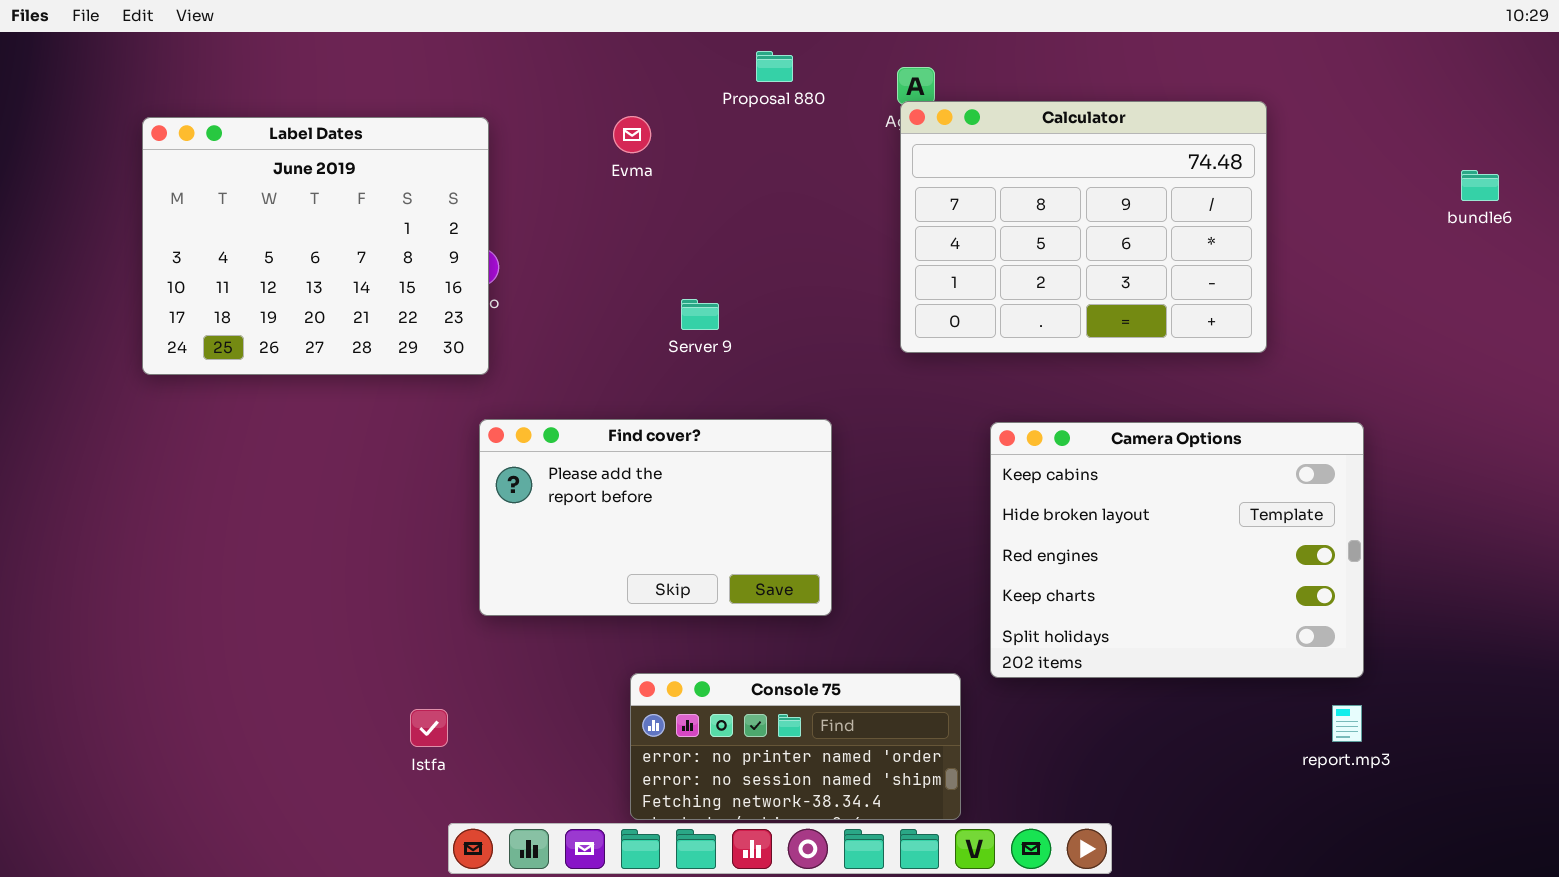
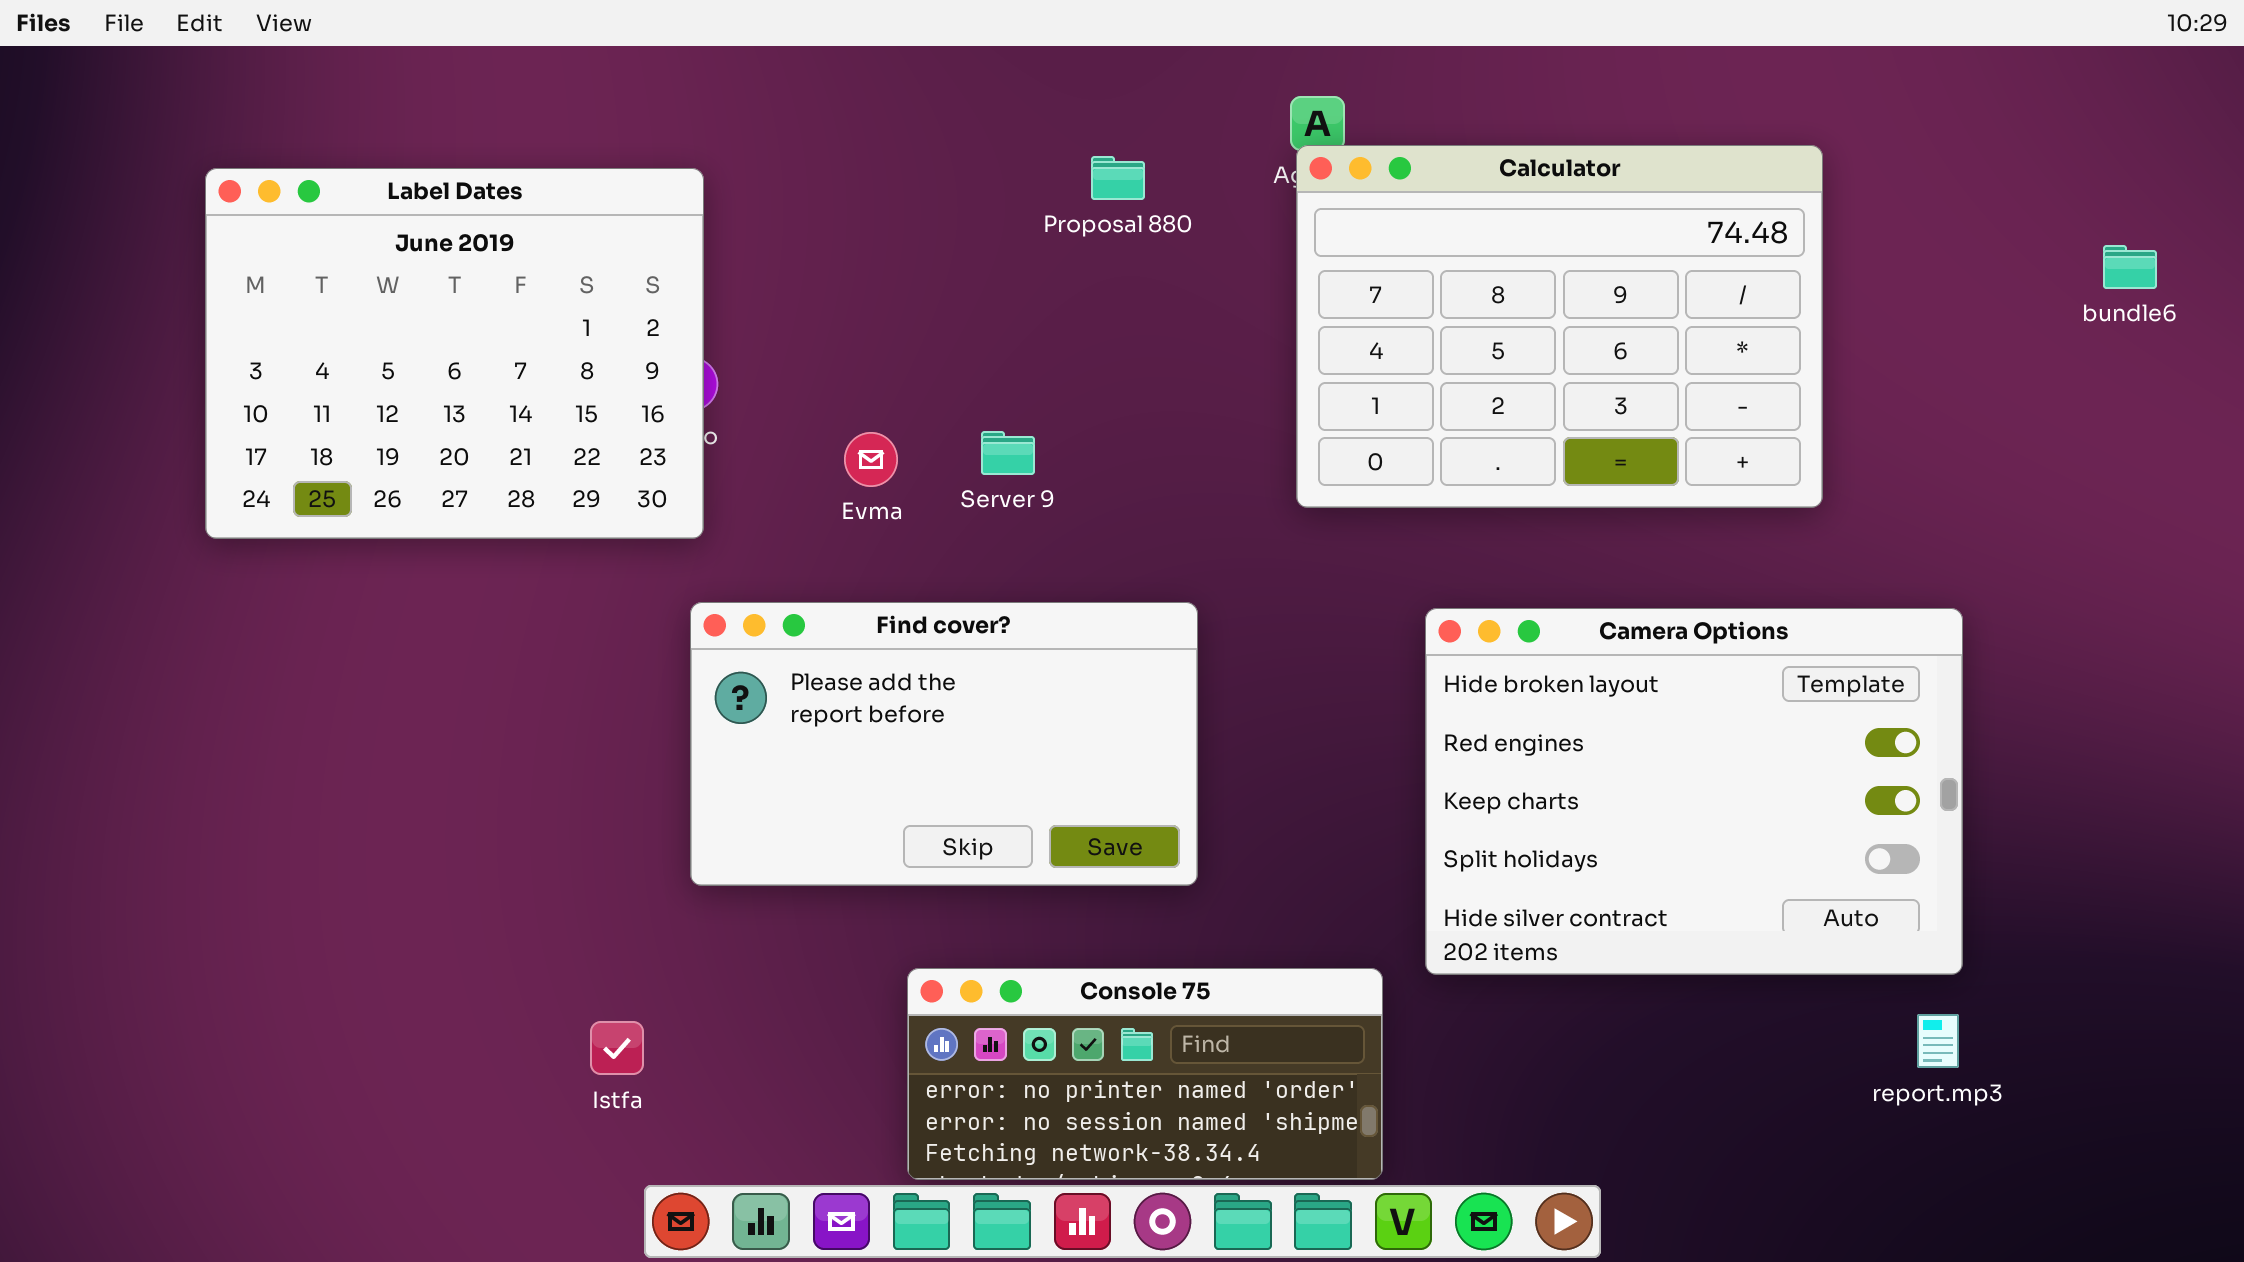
Proposal 880: [756,51,793,82] -> [1091,156,1145,200], moved
Evma: [613,116,651,153] -> [844,432,898,487], moved
Camera Options: [990,422,1364,678] -> [1425,608,1963,975], scrolled down 1 row

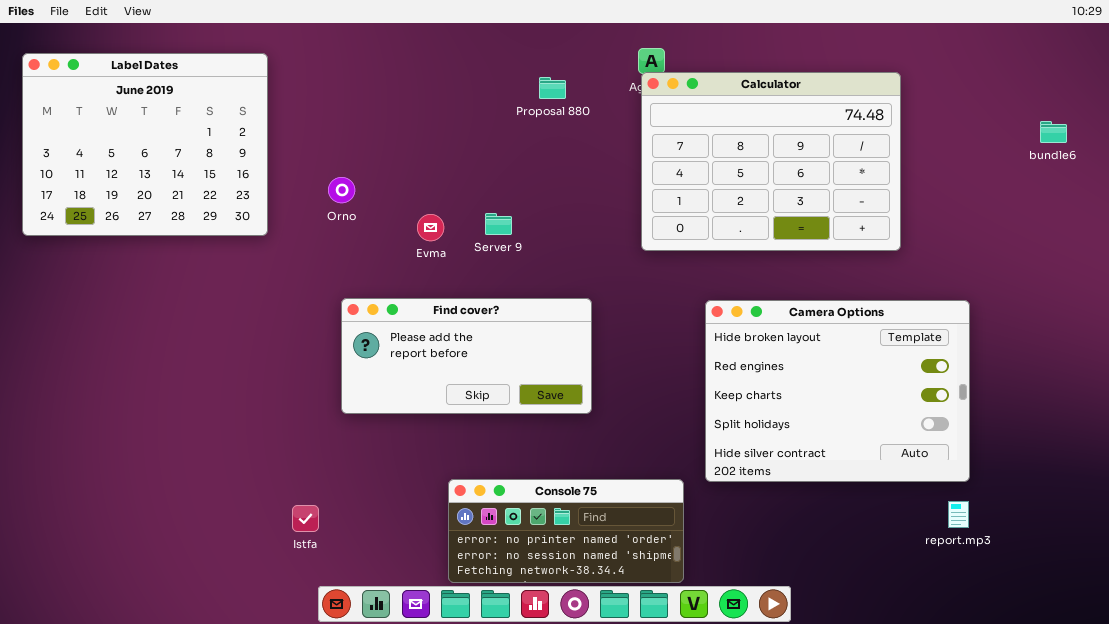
Label Dates: [205,168,704,539] -> [22,53,268,236], moved
Find cover?: [690,602,1198,886] -> [341,298,592,414], resized

